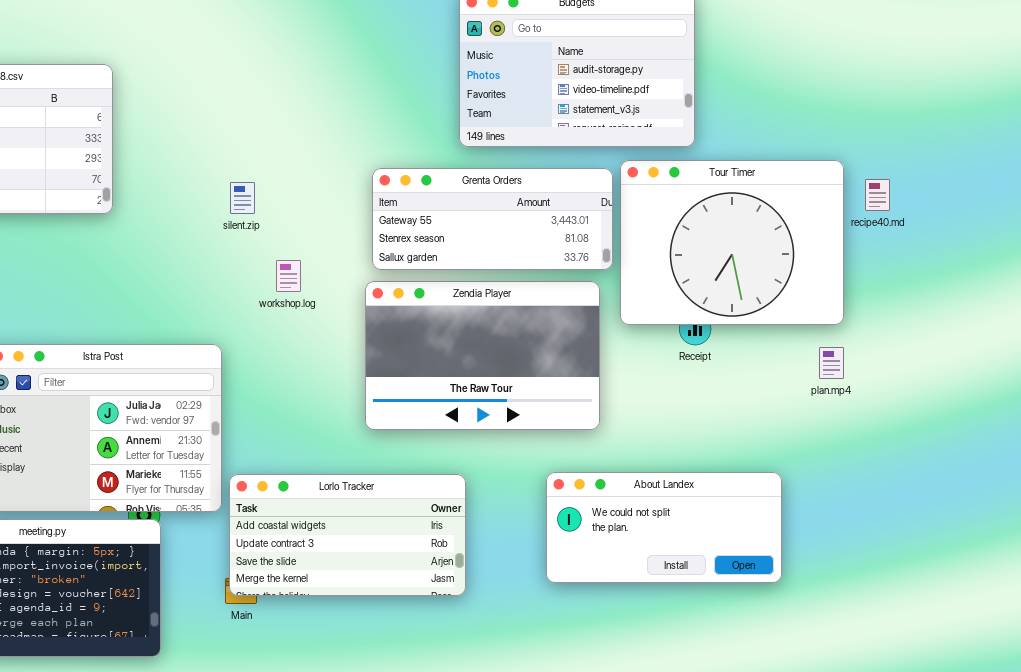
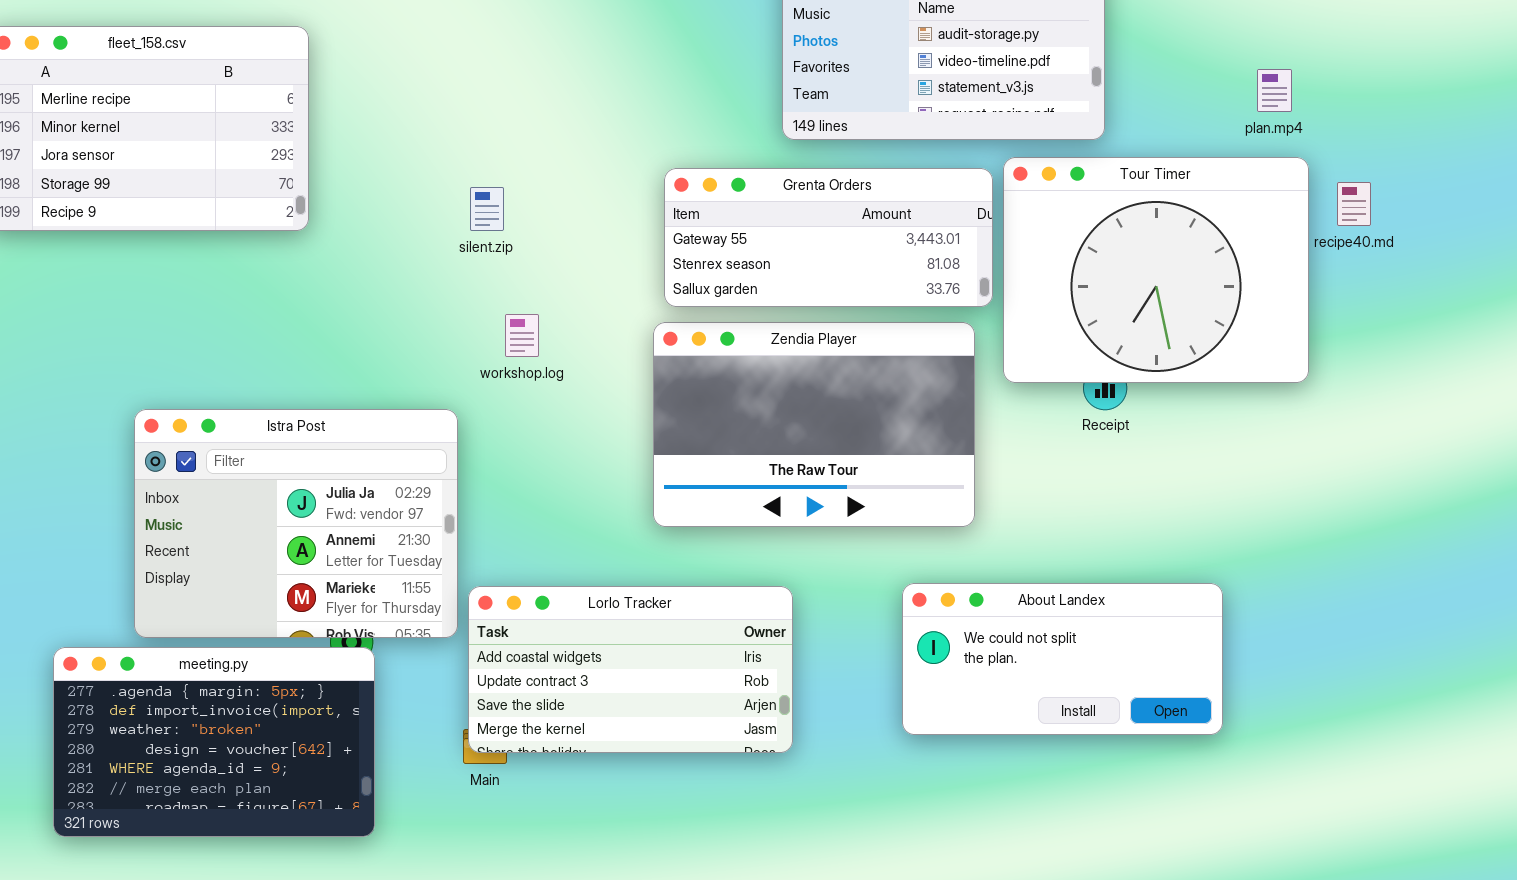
workshop.log: [276,260,301,292] -> [505,314,539,357], moved
plan.mp4: [819,347,844,379] -> [1257,69,1292,112], moved

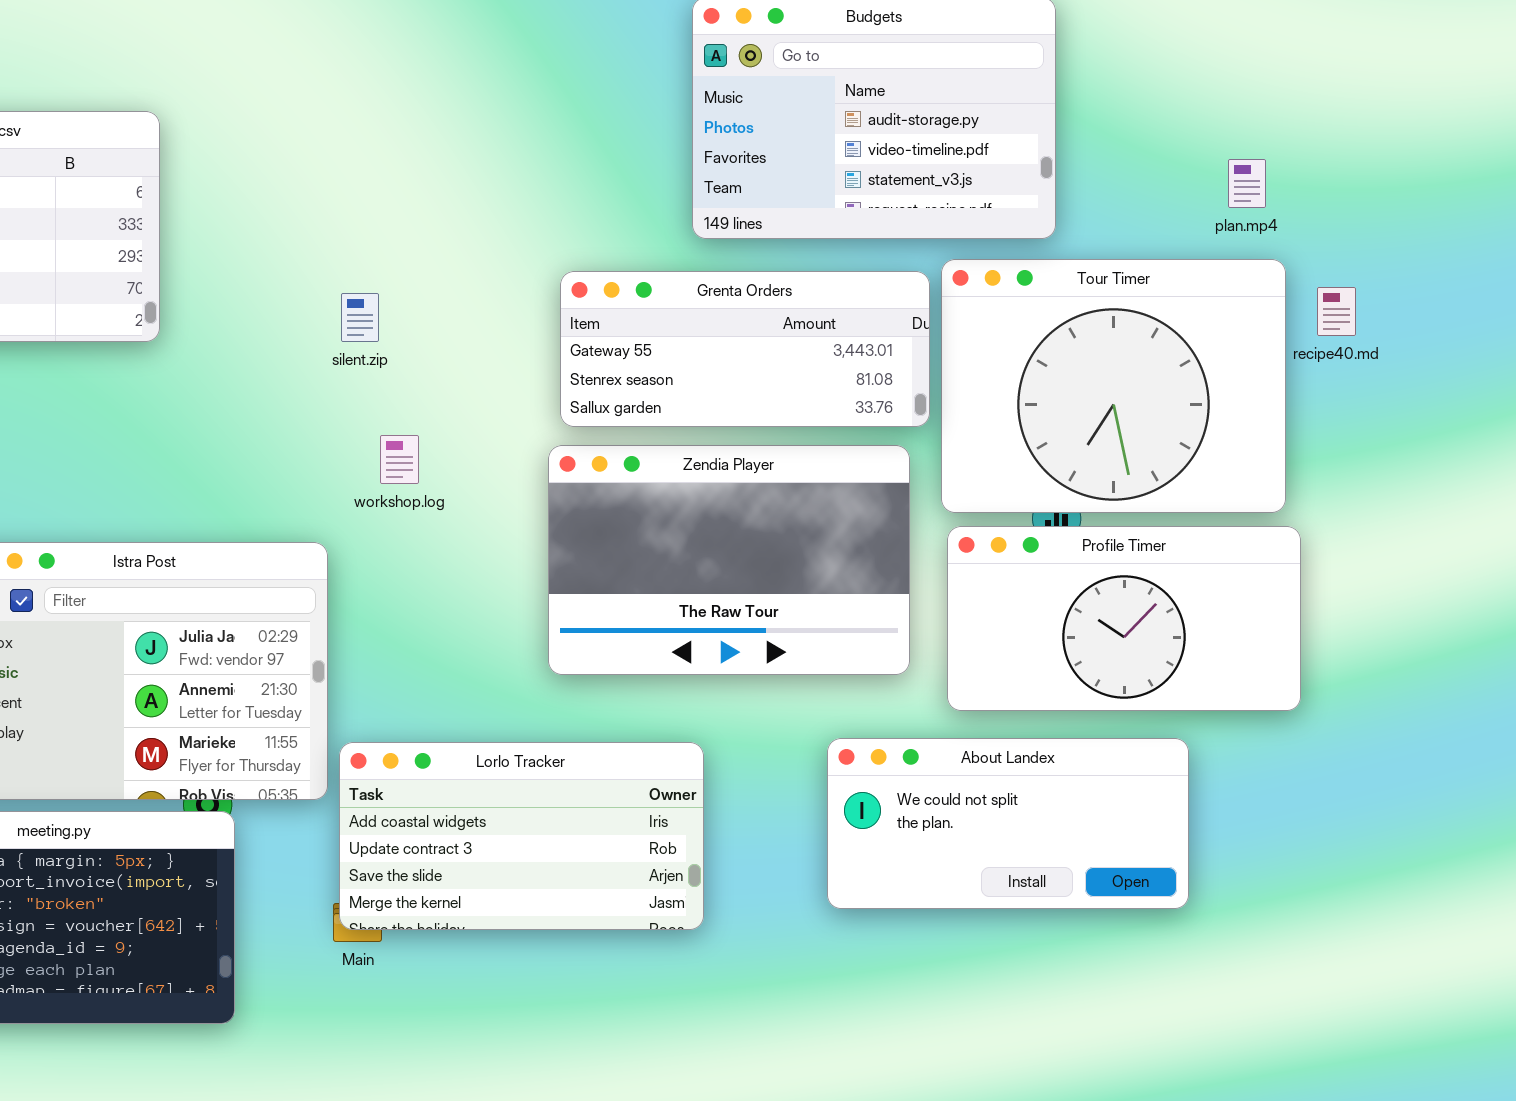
Profile Timer: none -> [947,526,1301,711], opened

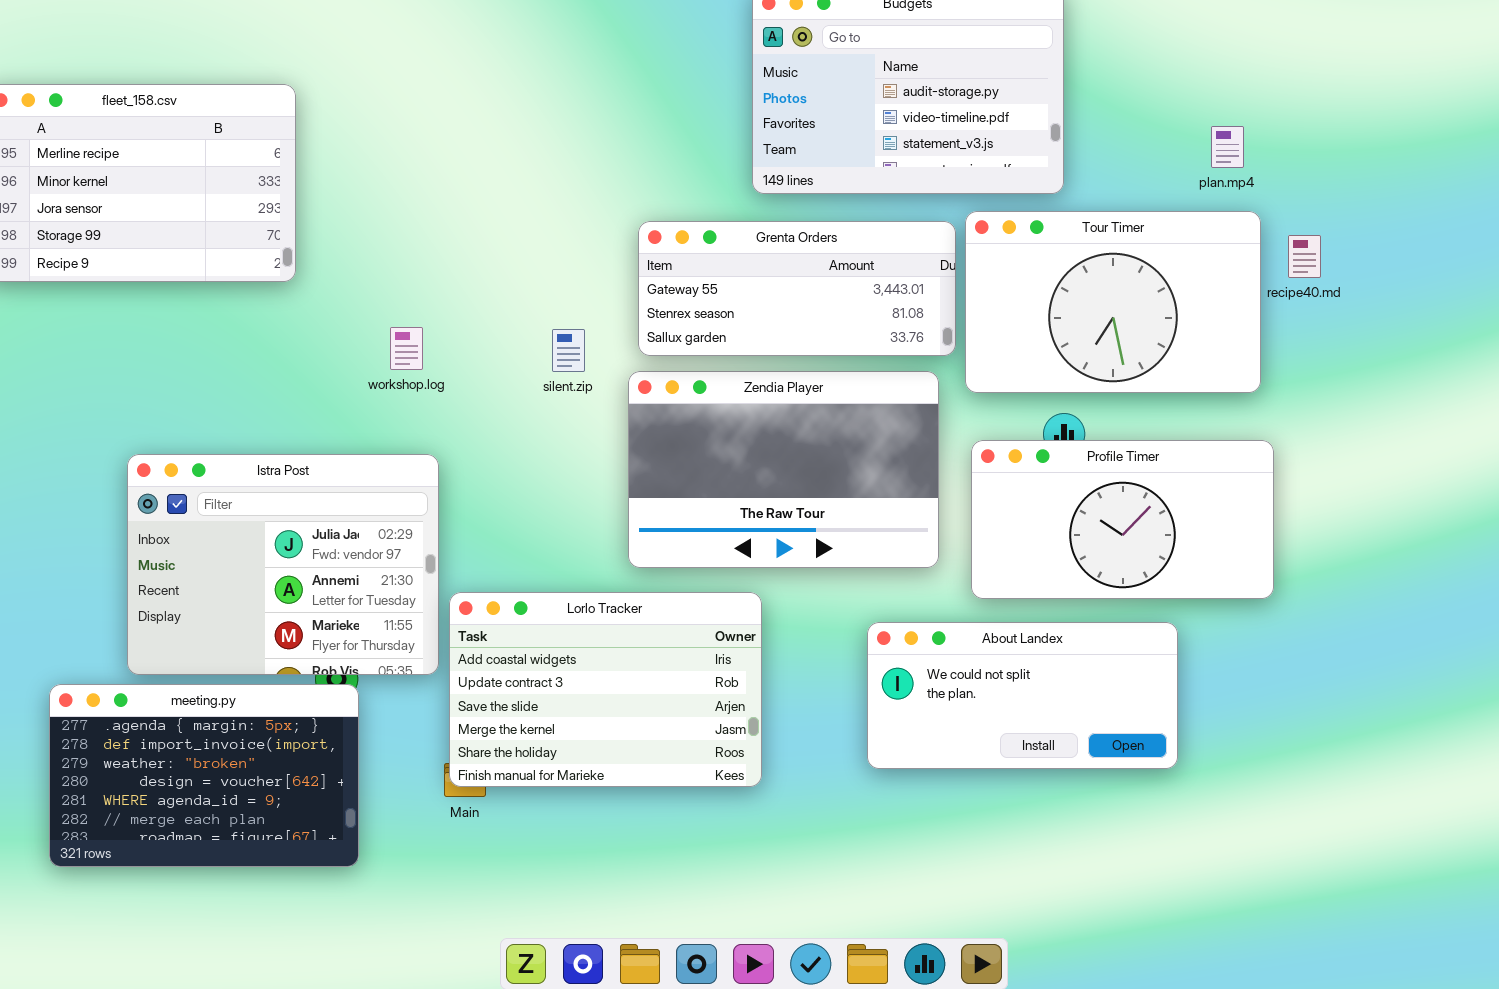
Tour Timer: [941,259,1286,513] -> [965,211,1261,393], resized
silent.zip: [341,293,379,342] -> [552,329,585,372], moved
workshop.log: [380,435,419,484] -> [390,327,423,370], moved
Lorlo Tracker: [339,742,704,930] -> [449,592,762,787], resized

